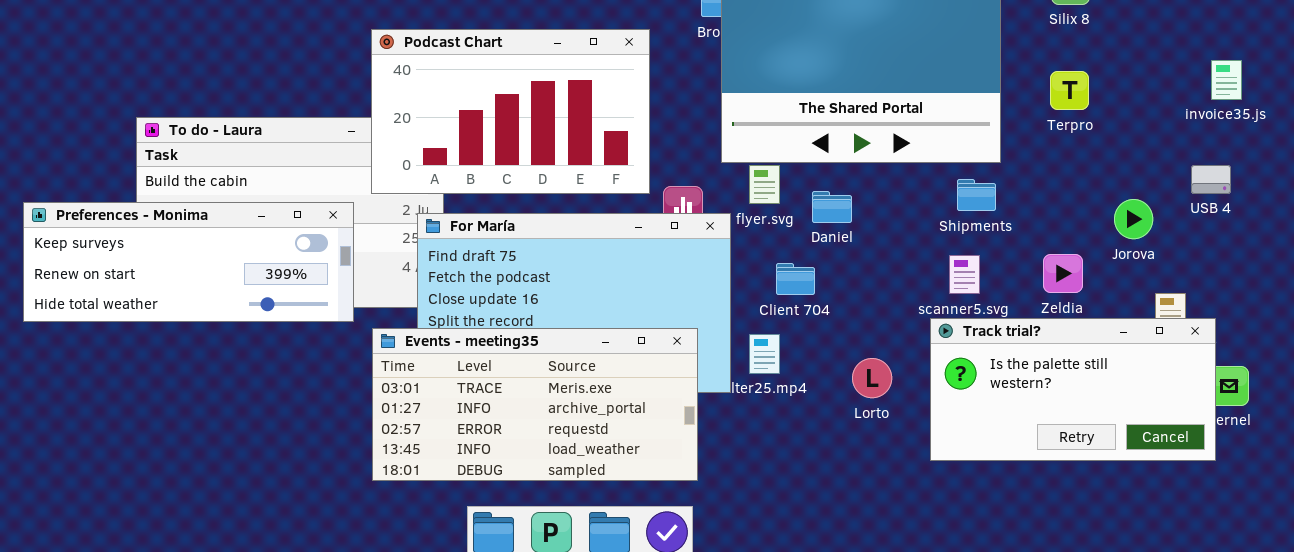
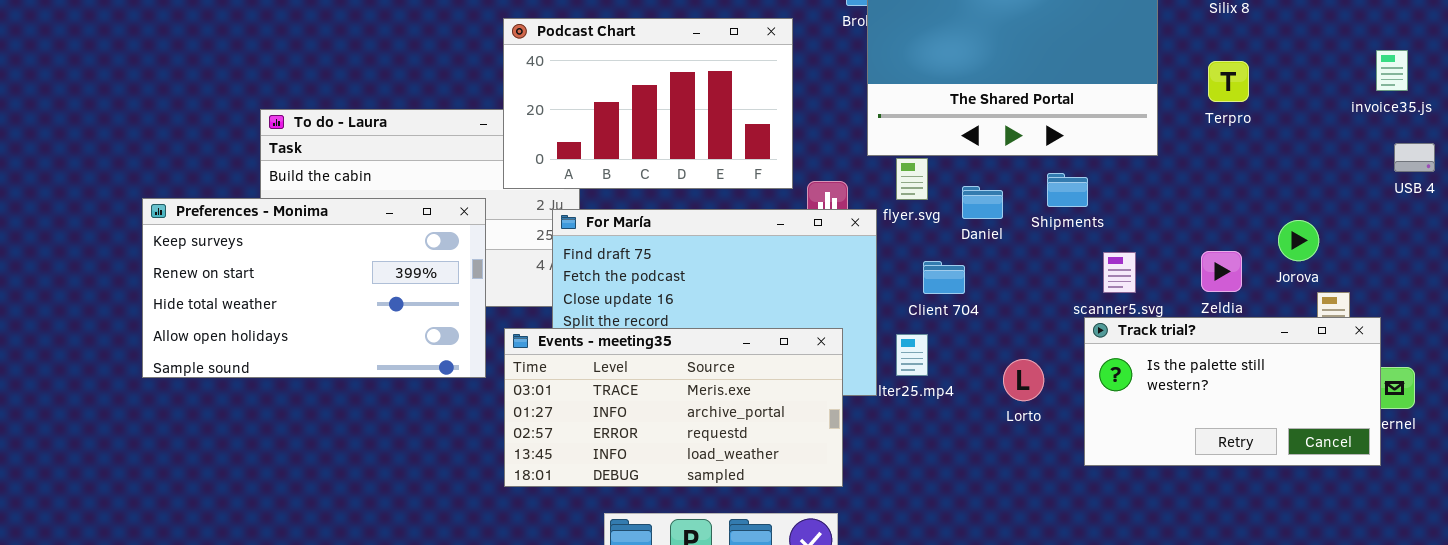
USB 4: [1191,165,1231,194] -> [1394,143,1435,172], moved
Shipments: [957,179,996,211] -> [1047,173,1088,207], moved
Jorova: [1114,199,1153,239] -> [1278,220,1319,261], moved
Preferences - Monima: [23,202,354,322] -> [142,198,486,378], resized

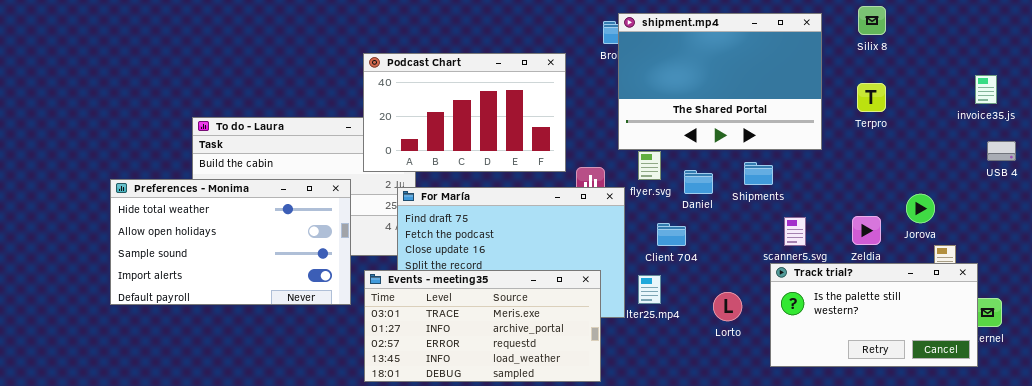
Preferences - Monima: [142,198,486,378] -> [110,179,351,305], scrolled down 2 rows

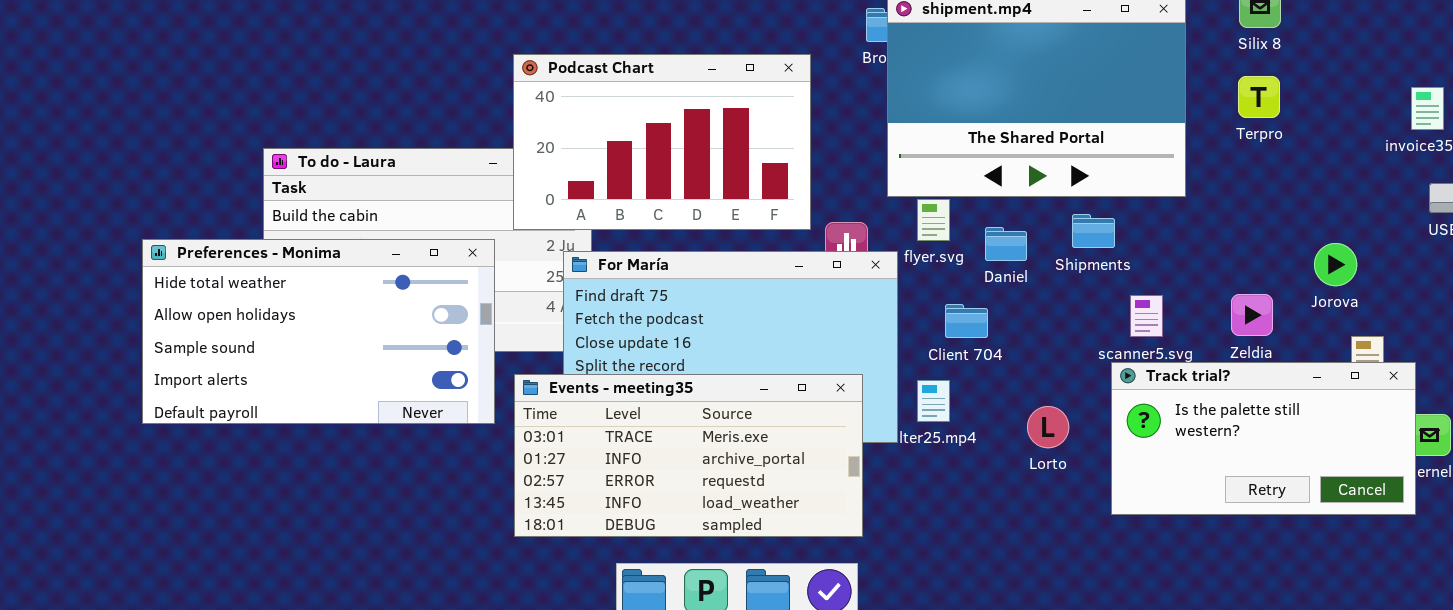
Terpro: [857,83,886,112] -> [1238,76,1280,118], moved
Jorova: [906,194,935,223] -> [1314,243,1357,286], moved

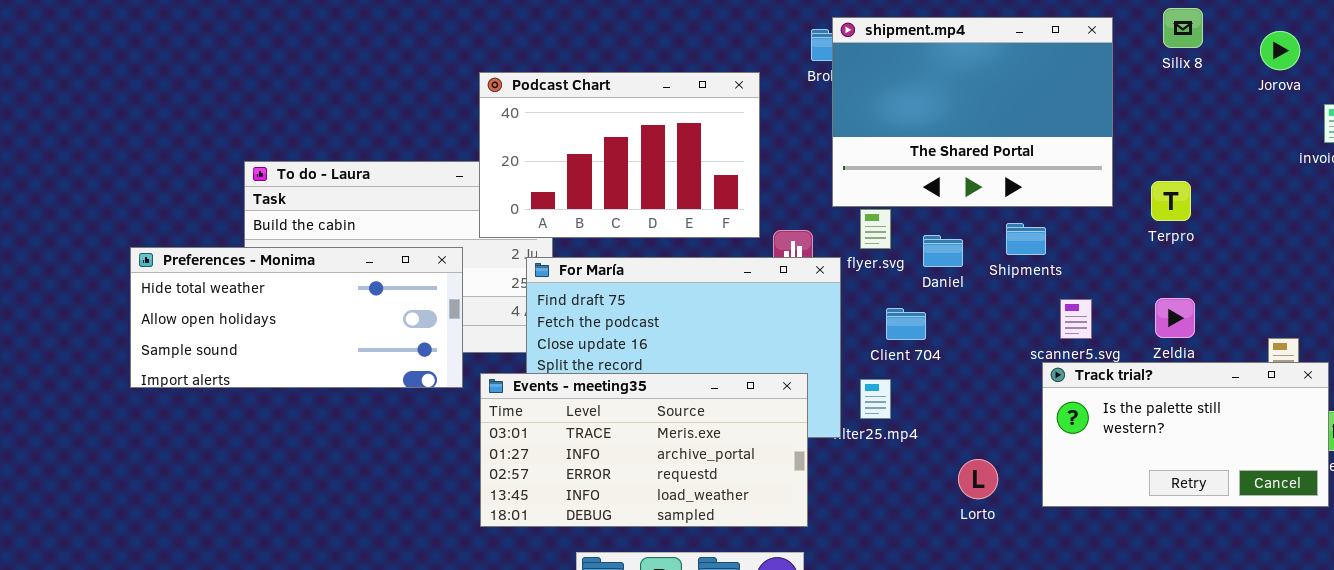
Terpro: [1238,76,1280,118] -> [1151,181,1191,221], moved
Preferences - Monima: [142,239,495,424] -> [130,247,463,388], resized
Jorova: [1314,243,1357,286] -> [1260,31,1300,70], moved
Lorto: [1027,406,1069,448] -> [958,459,998,499], moved

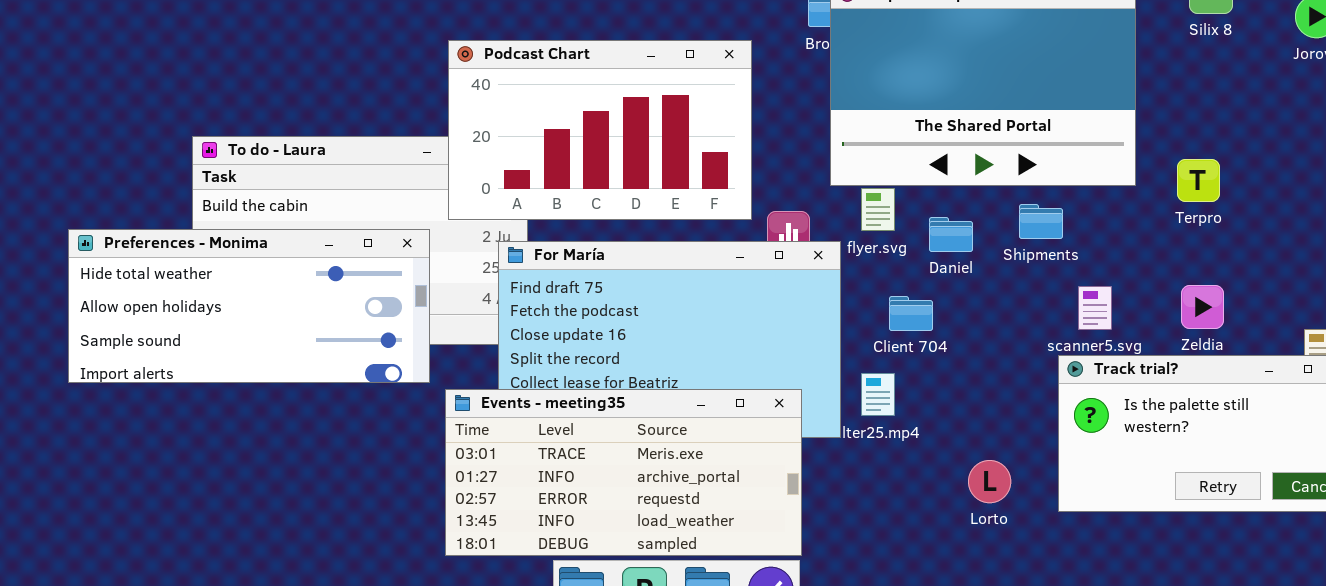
Events - meeting35: [480,373,808,527] -> [445,389,802,556], moved

